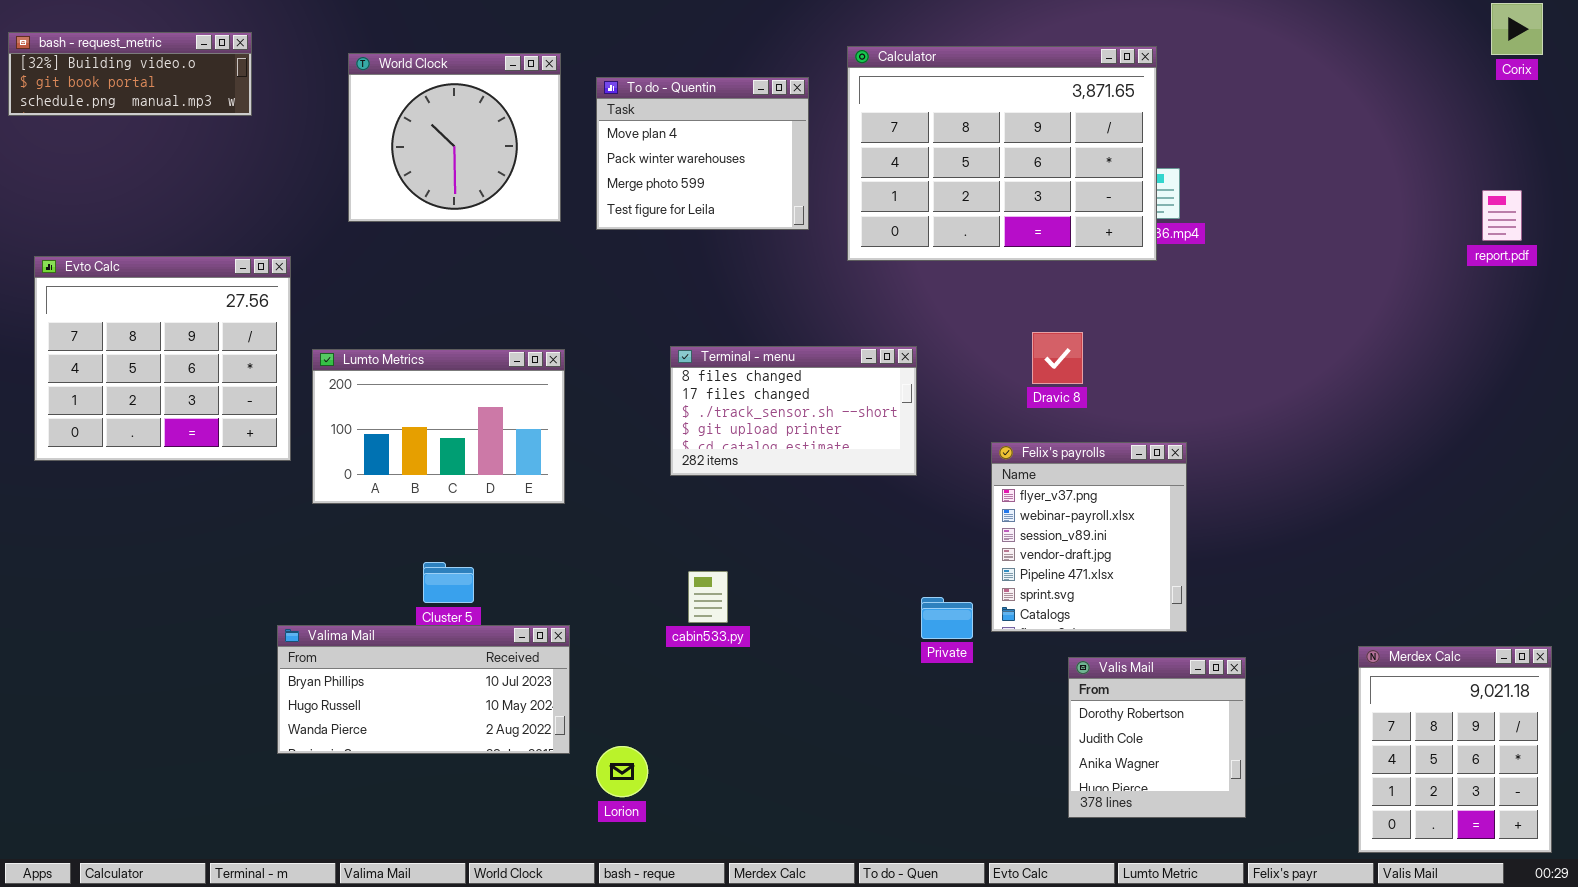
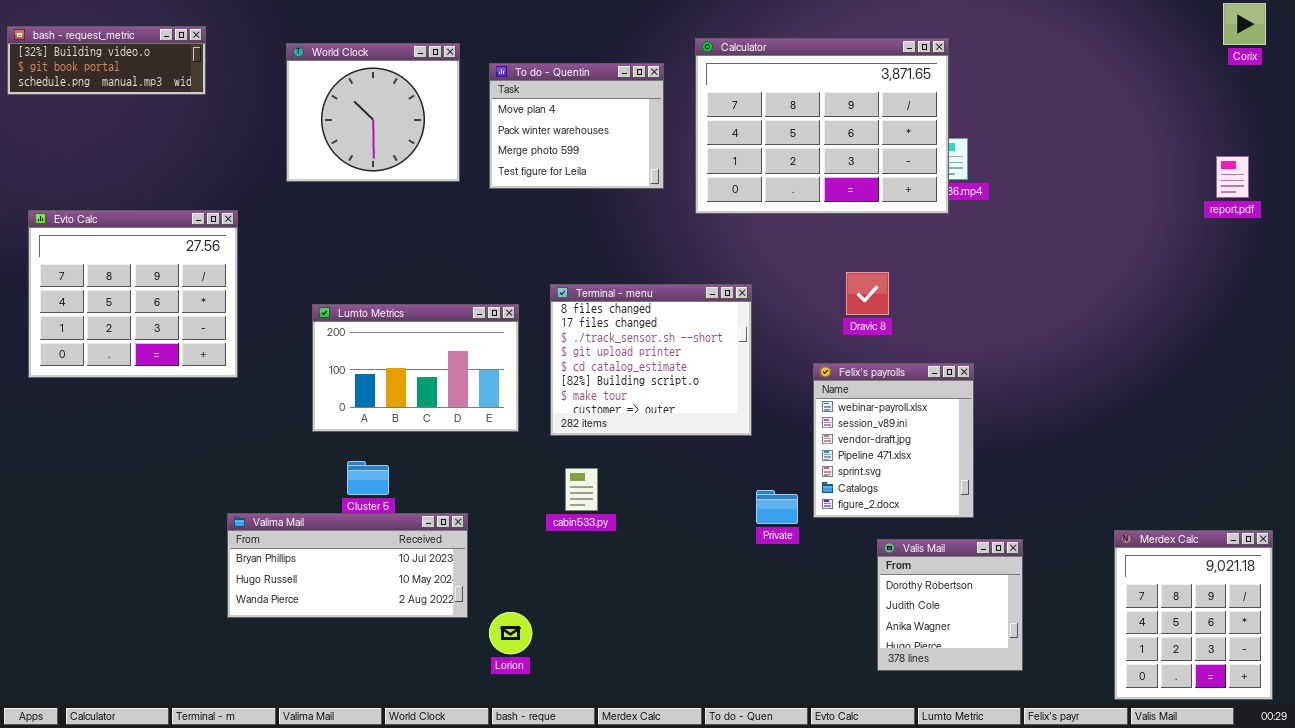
Terminal - menu: [670,346,917,476] -> [550,284,752,436], resized
Lumto Metrics: [312,349,565,504] -> [312,304,519,432], moved
Felix's payrolls: [991,442,1187,632] -> [813,363,974,518], scrolled down 1 row

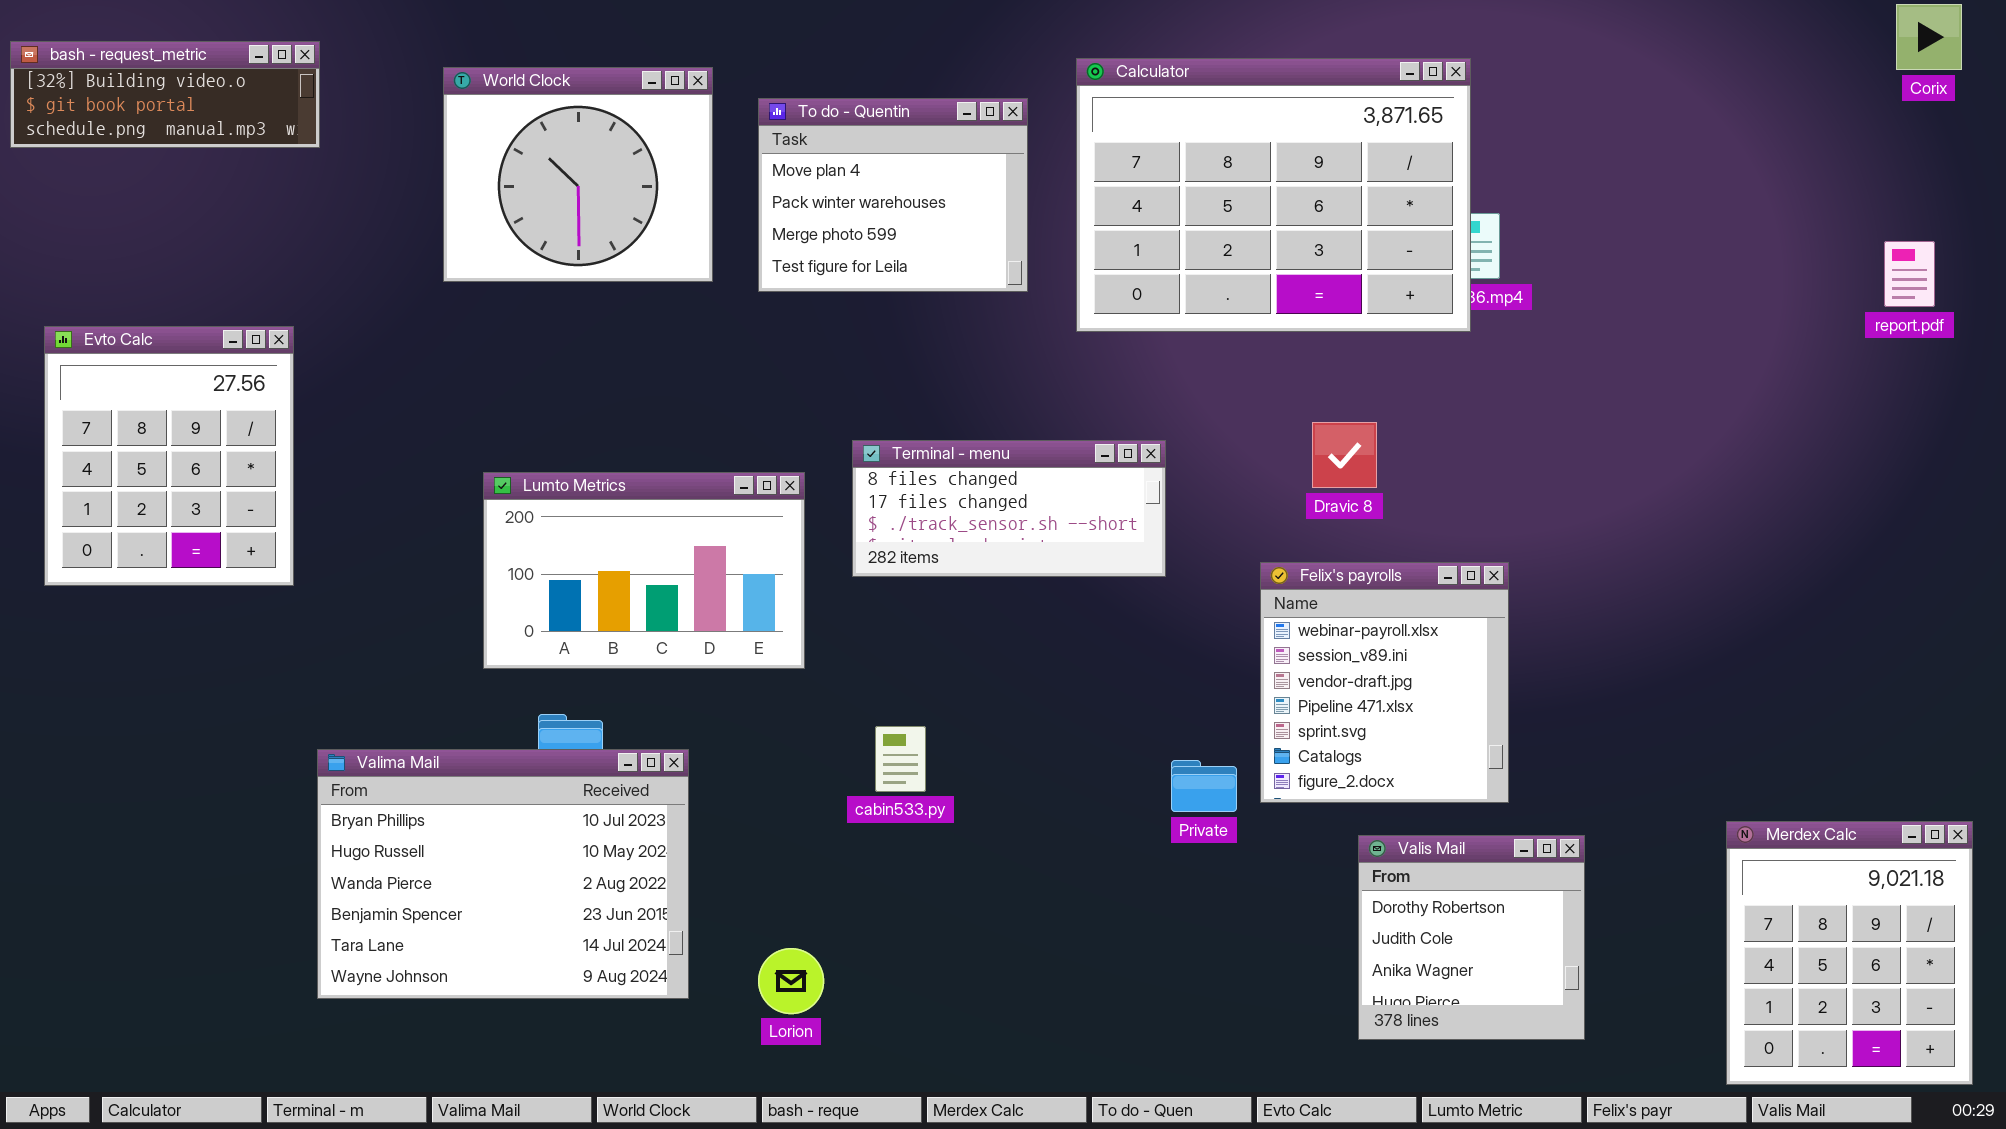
Evto Calc: [28,210,238,378] -> [44,326,294,586], resized
Terminal - menu: [550,284,752,436] -> [852,440,1166,577], resized
Valima Mail: [227,513,468,618] -> [317,749,689,999], moved, resized

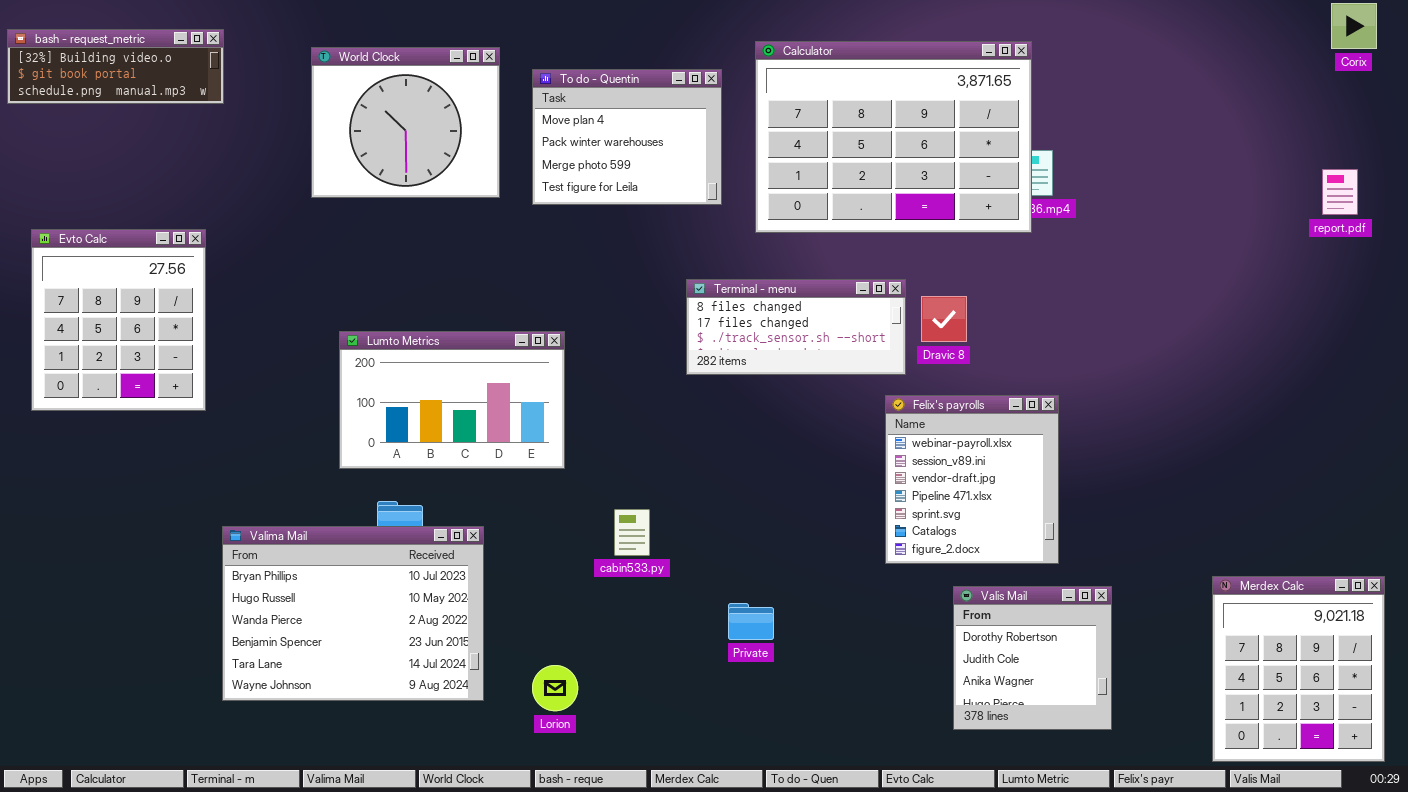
Terminal - menu: [852,440,1166,577] -> [686,279,906,375], moved
Private: [1171,760,1237,812] -> [728,603,774,640], moved

